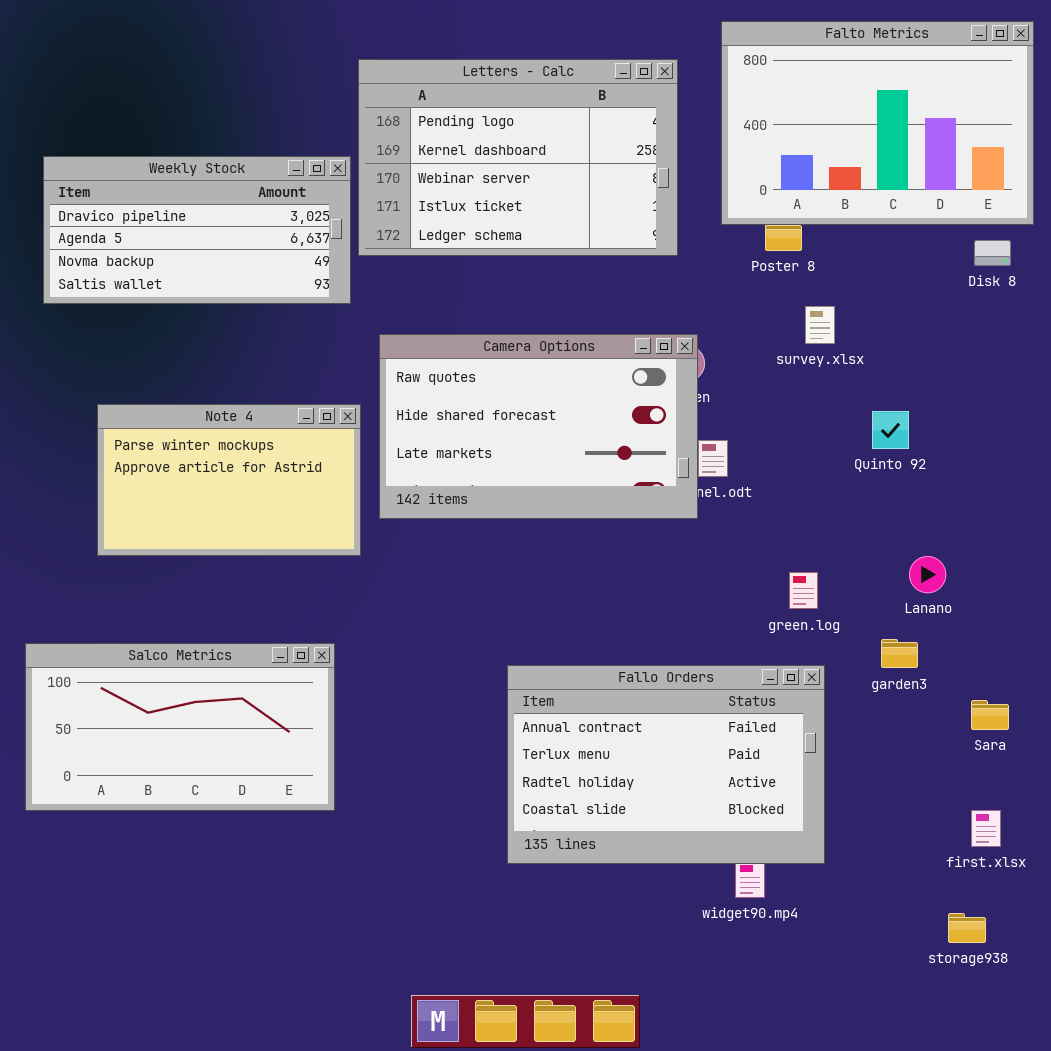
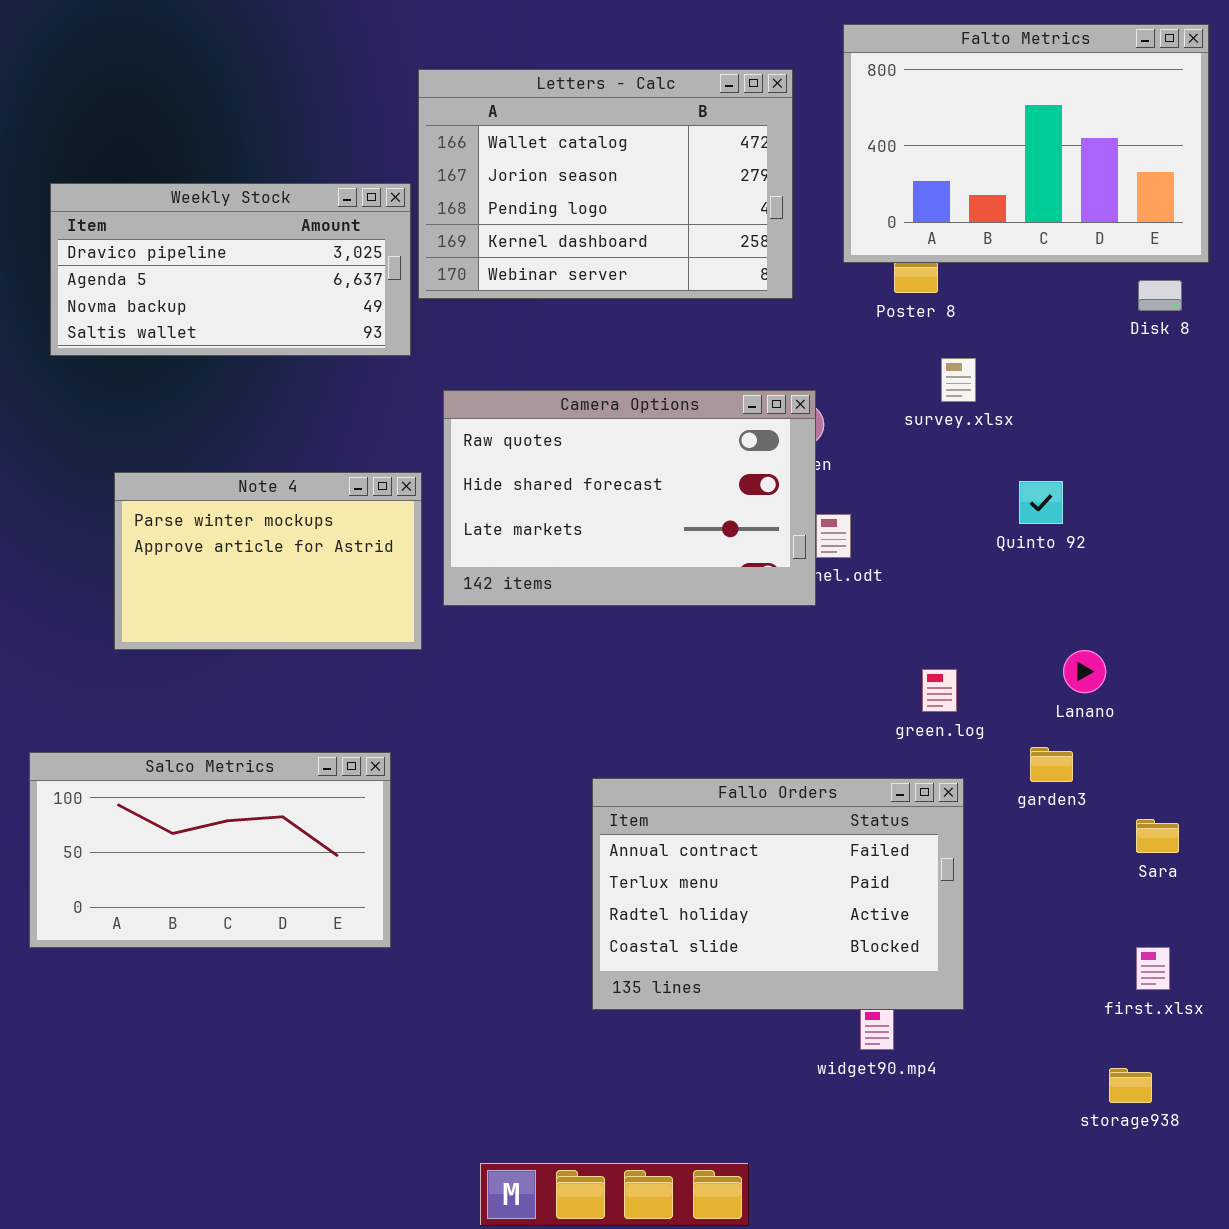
Letters - Calc: [358,59,678,256] -> [418,69,793,299], scrolled up 2 rows

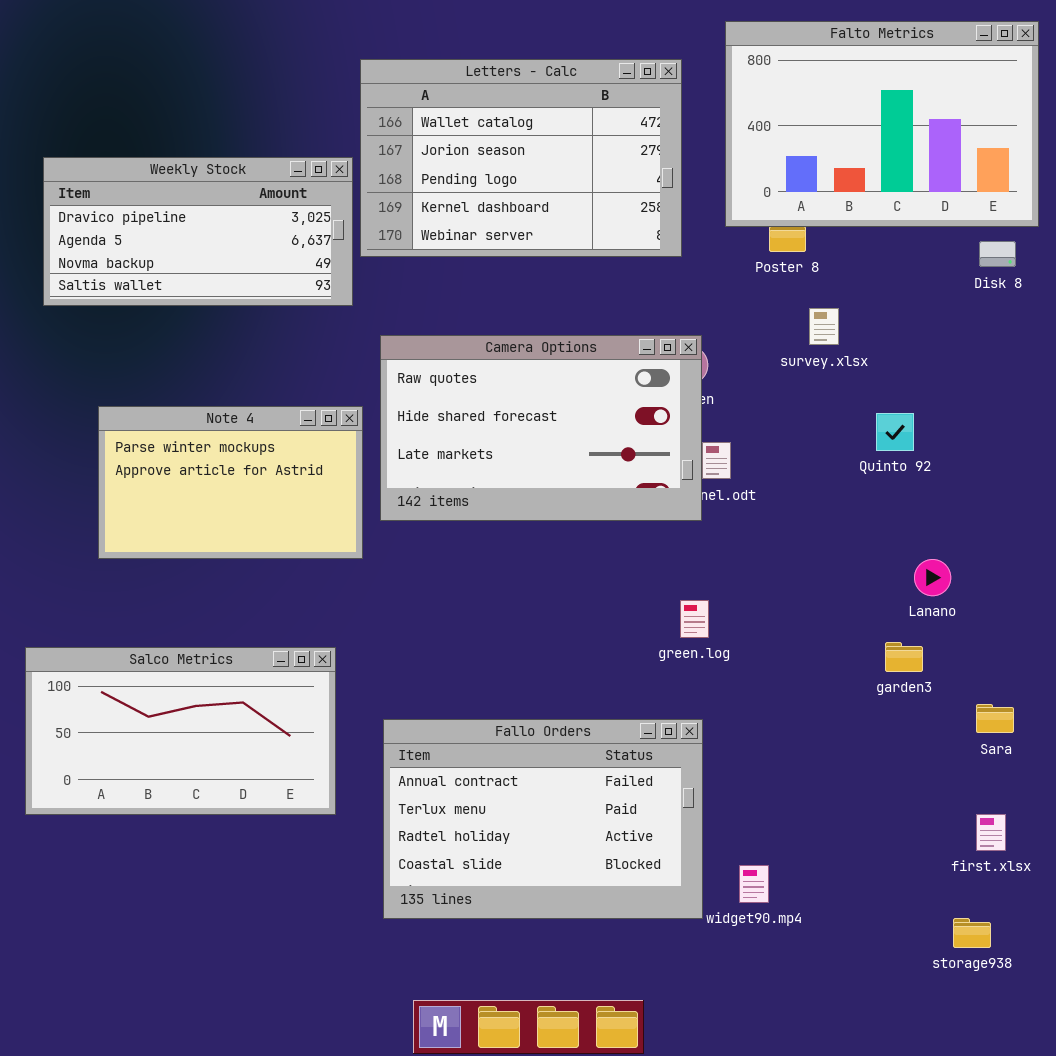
green.log: [922,669,957,712] -> [680,600,709,638], moved
Fallo Orders: [592,778,964,1010] -> [383,719,703,919], moved

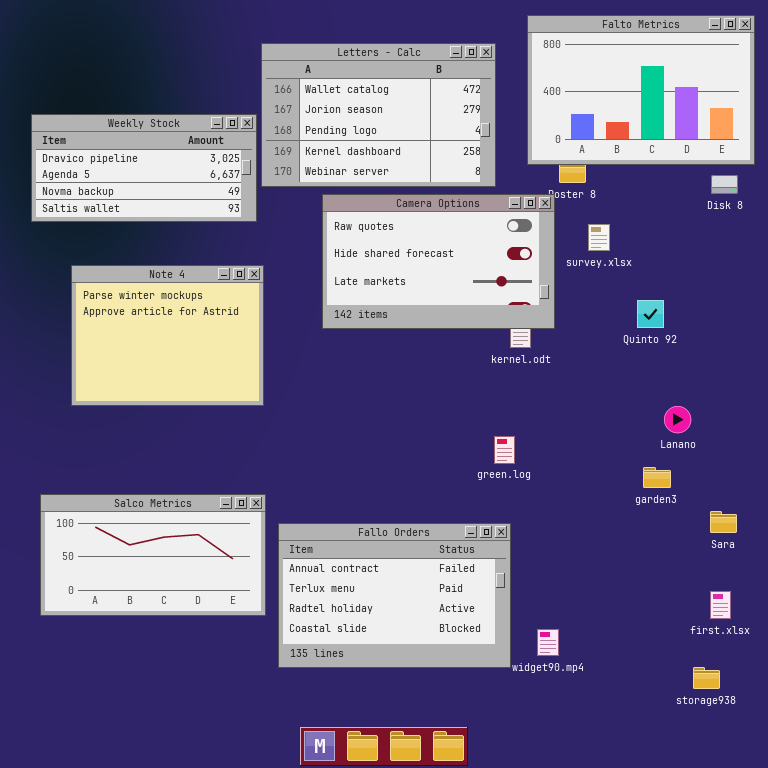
Camera Options: [380,335,702,521] -> [322,194,555,329], moved
Note 4: [98,406,363,559] -> [71,265,264,406], resized
Salco Metrics: [25,647,336,815] -> [40,494,266,616], moved

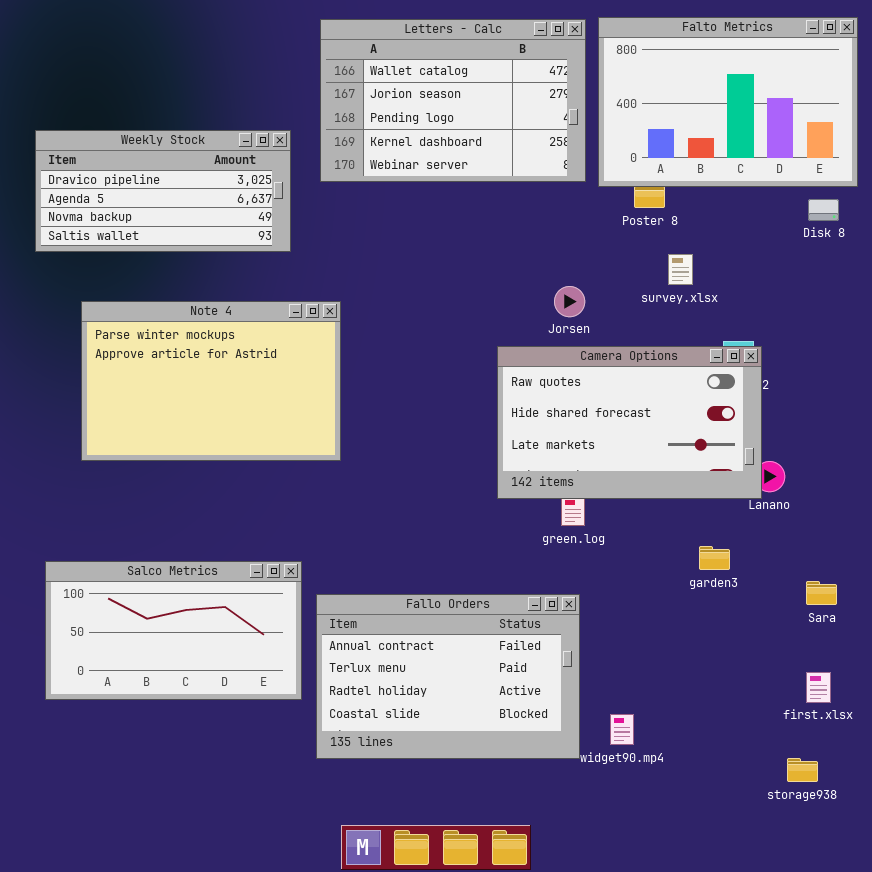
Letters - Calc: [261,43,496,187] -> [320,19,586,182], moved
Camera Options: [322,194,555,329] -> [497,346,762,499], moved
Note 4: [71,265,264,406] -> [81,301,341,461], resized
garden3: [643,467,671,488] -> [699,546,730,570], moved

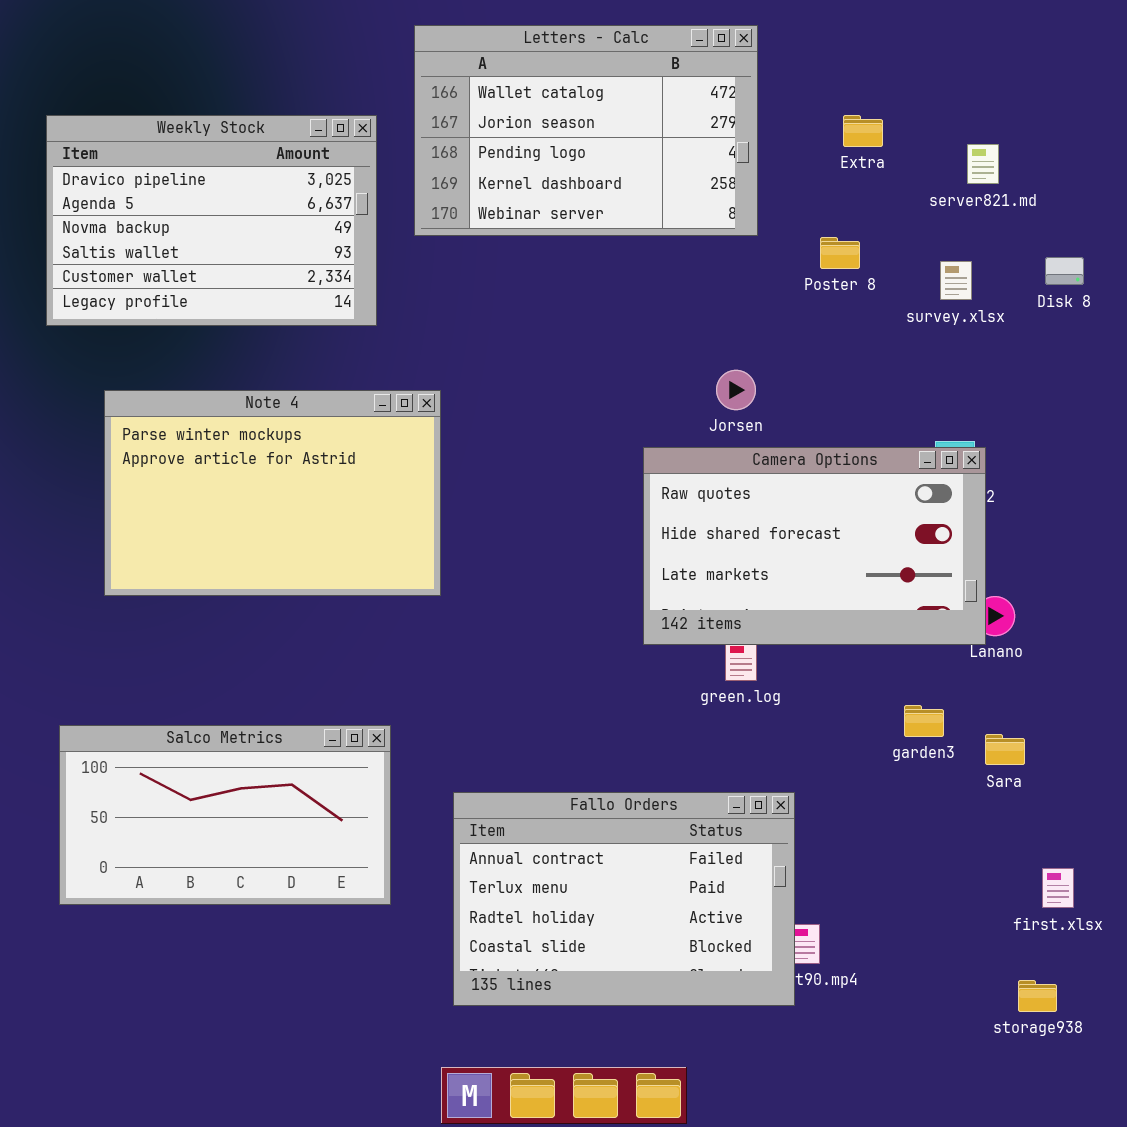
Falto Metrics: [598,17,858,187] -> none, closed
Weekly Stock: [35,130,291,252] -> [46,115,377,326], resized
survey.xlsx: [668,254,693,285] -> [940,261,972,300], moved
Sara: [806,581,837,605] -> [985,734,1025,765], moved
Fallo Orders: [316,594,580,759] -> [453,792,795,1006], moved

